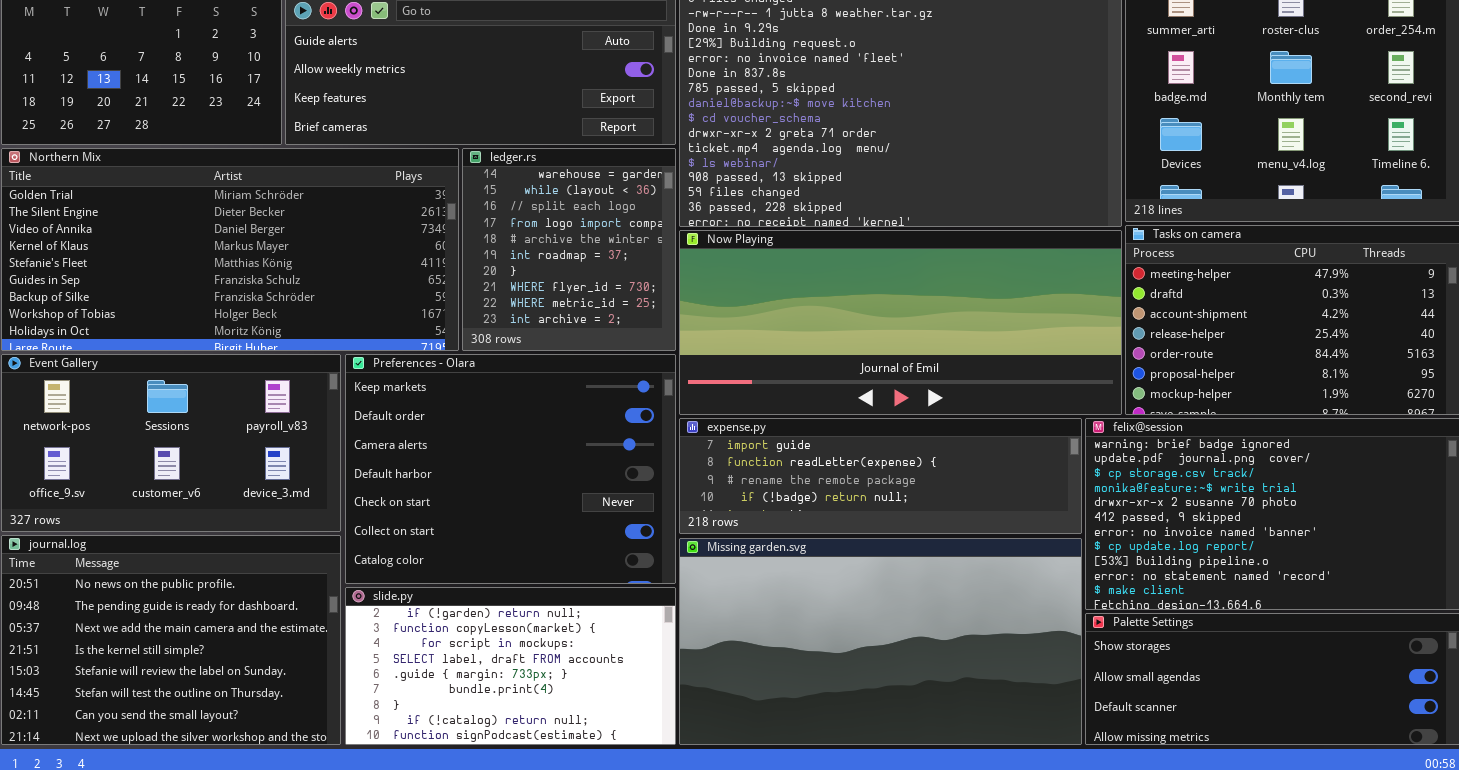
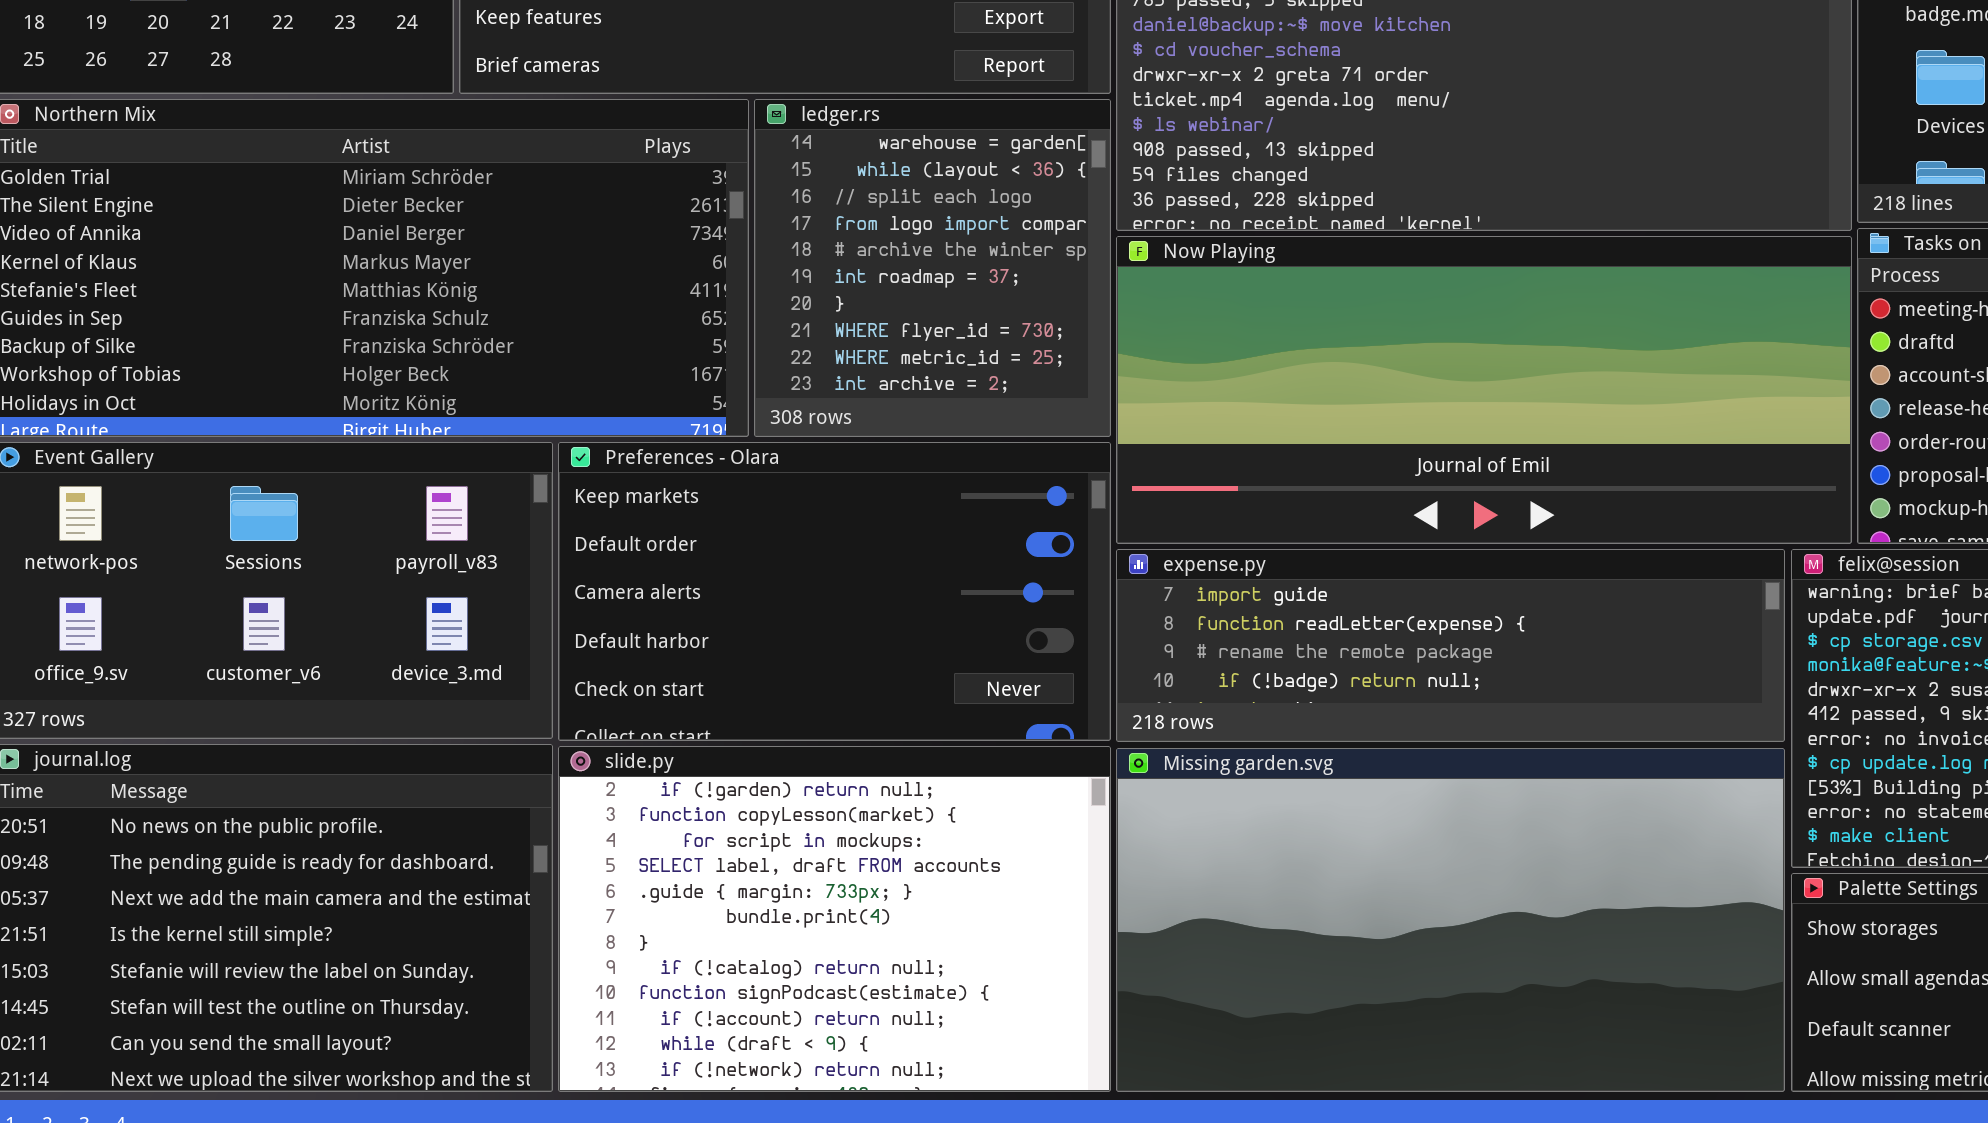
Preferences - Olara: [345,354,676,584] -> [558,442,1111,741], resized
slide.py: [345,587,676,745] -> [558,746,1111,1092], resized

